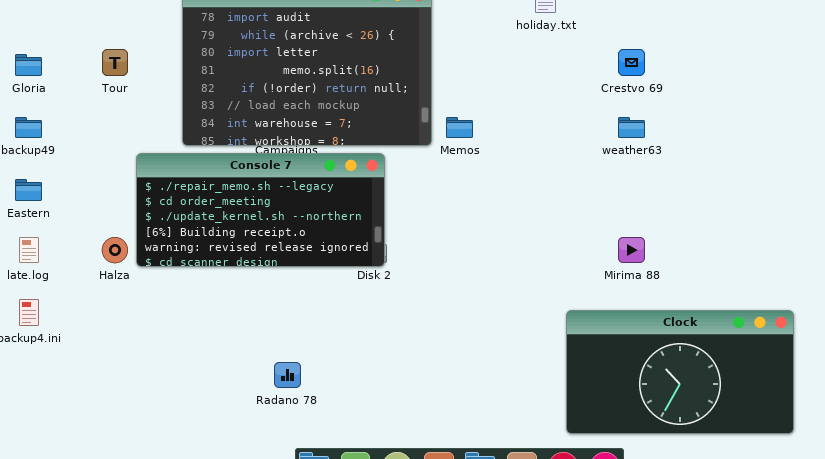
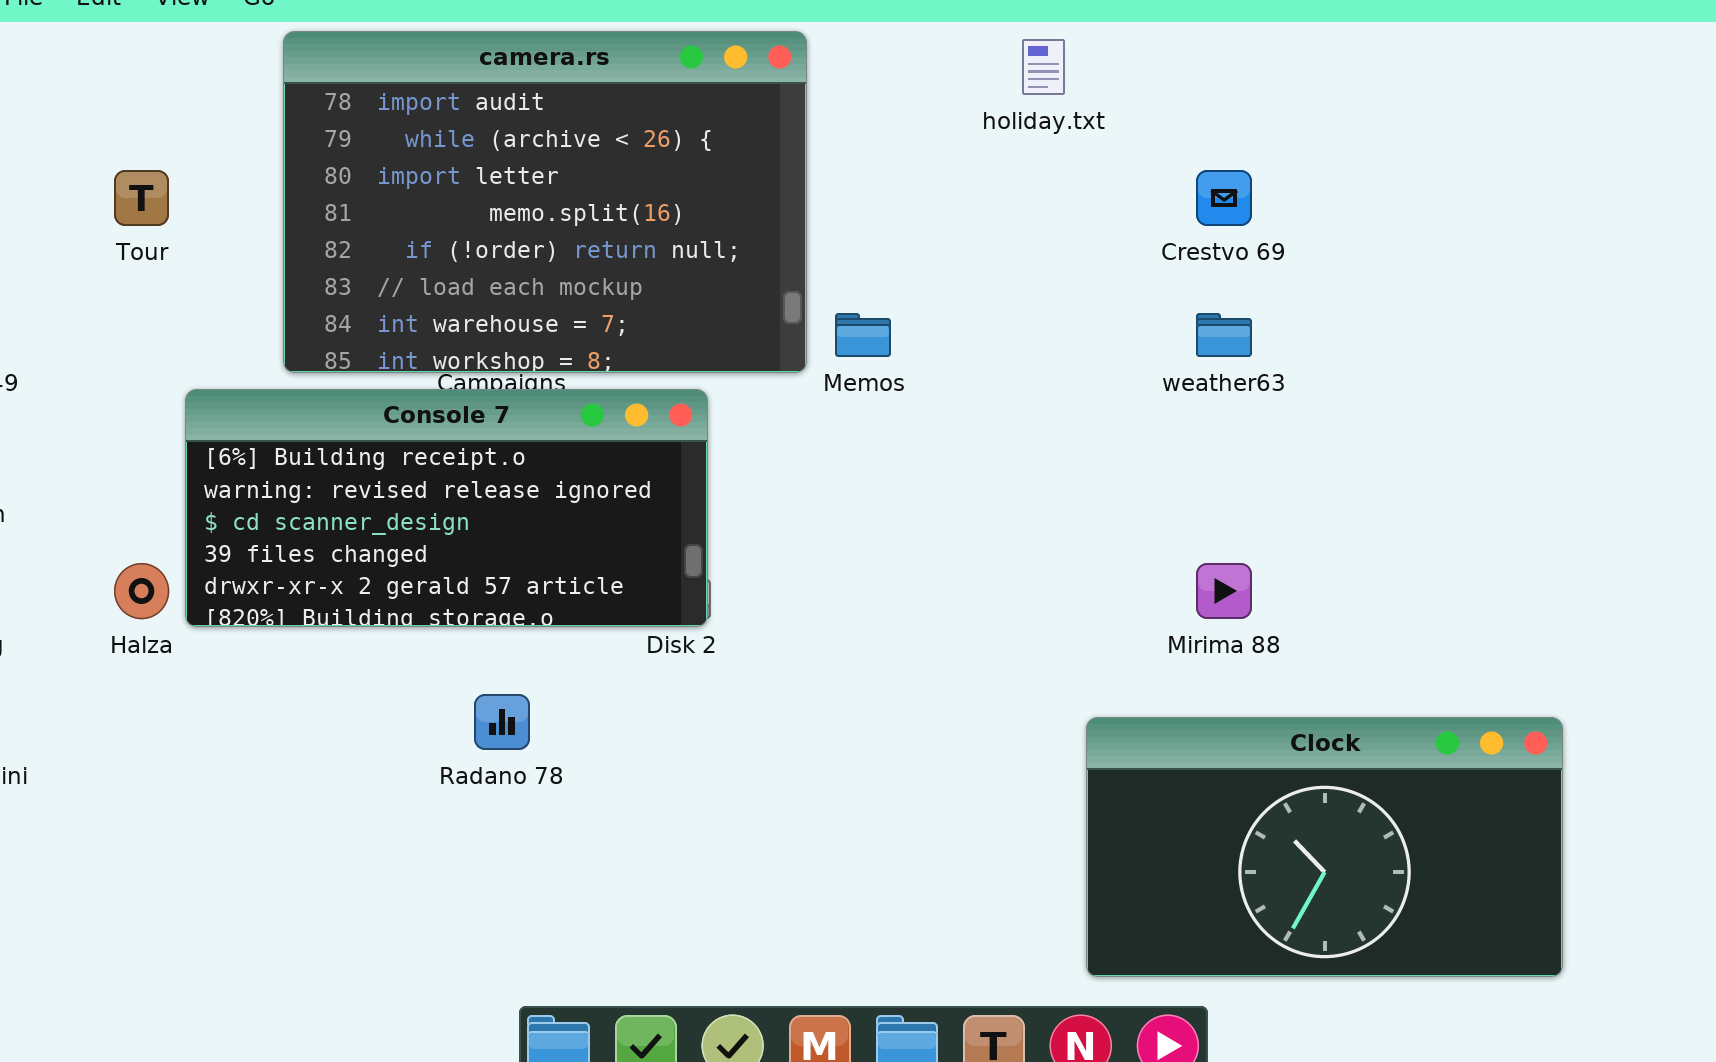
Console 7: [136,153,385,267] -> [185,389,708,627], scrolled down 3 rows
Radano 78: [274,362,301,388] -> [474,694,530,750], moved

